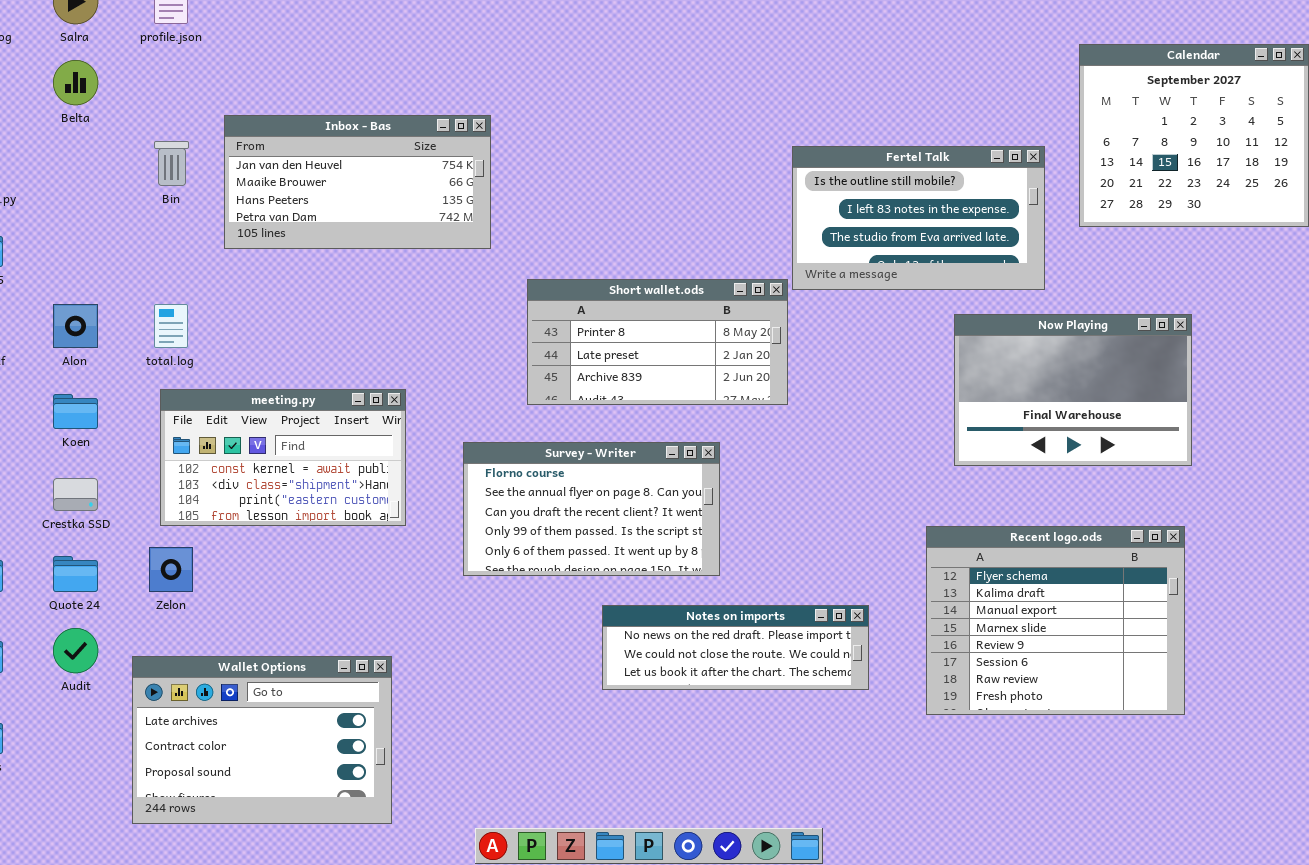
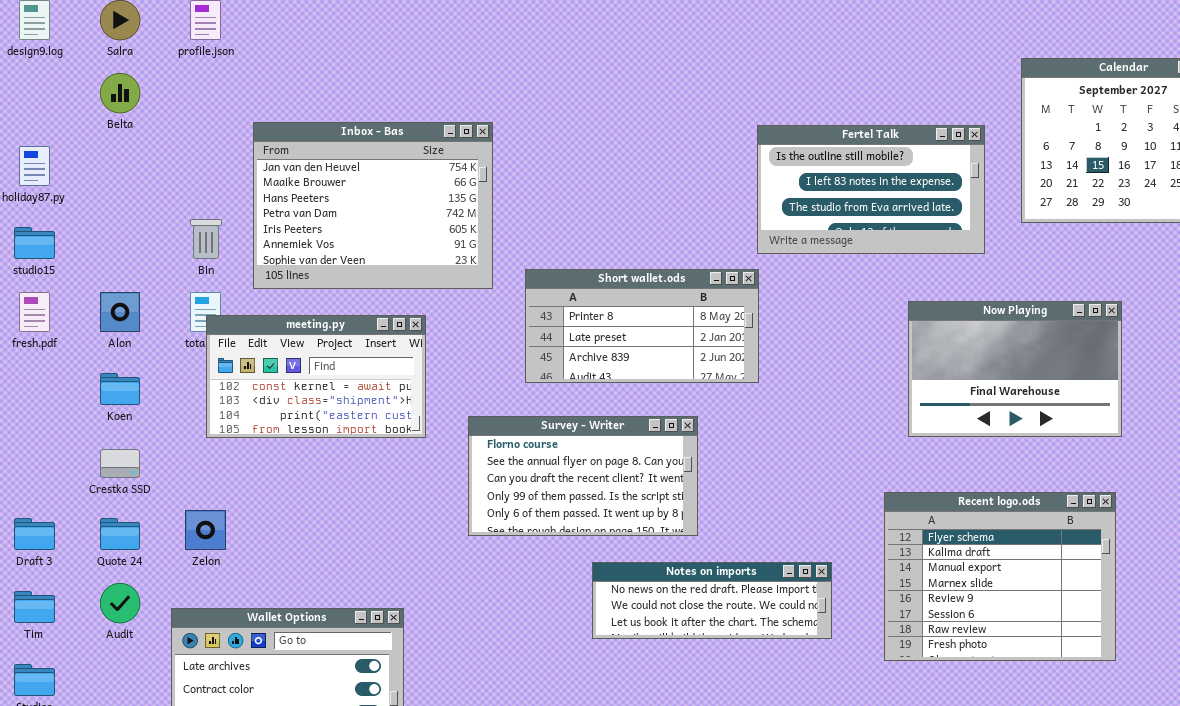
Inbox - Bas: [224,115,491,249] -> [253,122,493,289], resized
Bin: [154,141,189,186] -> [190,219,222,259], moved
Fertel Talk: [792,146,1045,290] -> [757,125,985,254], moved
meeting.py: [160,389,406,526] -> [206,315,426,438], moved

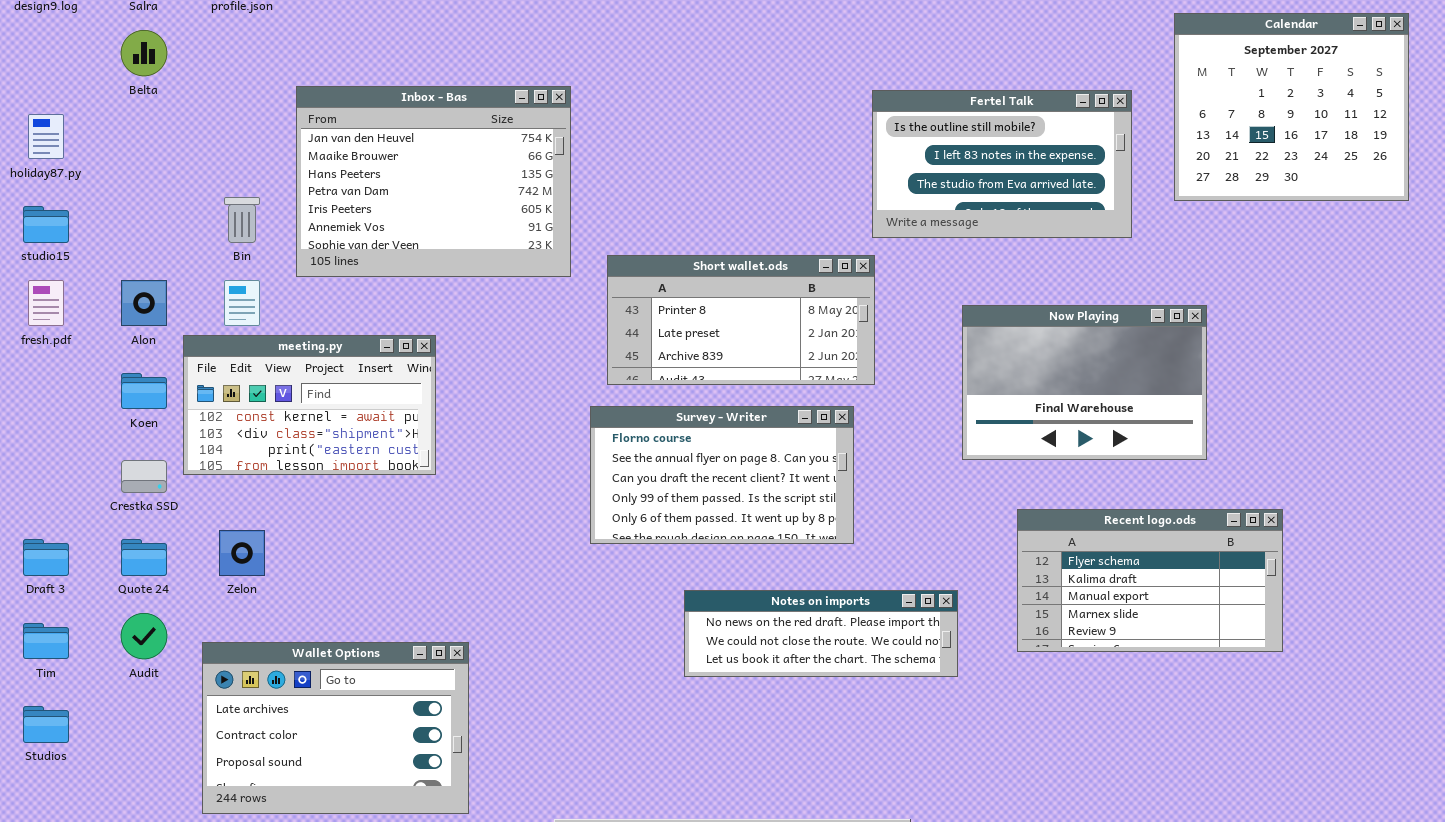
Now Playing: [908,301,1122,437] -> [962,305,1207,460], moved
meeting.py: [206,315,426,438] -> [183,335,436,475], moved
Survey - Writer: [468,416,698,536] -> [590,406,854,544], moved
Recent logo.ods: [884,492,1116,661] -> [1017,509,1283,652], resized

